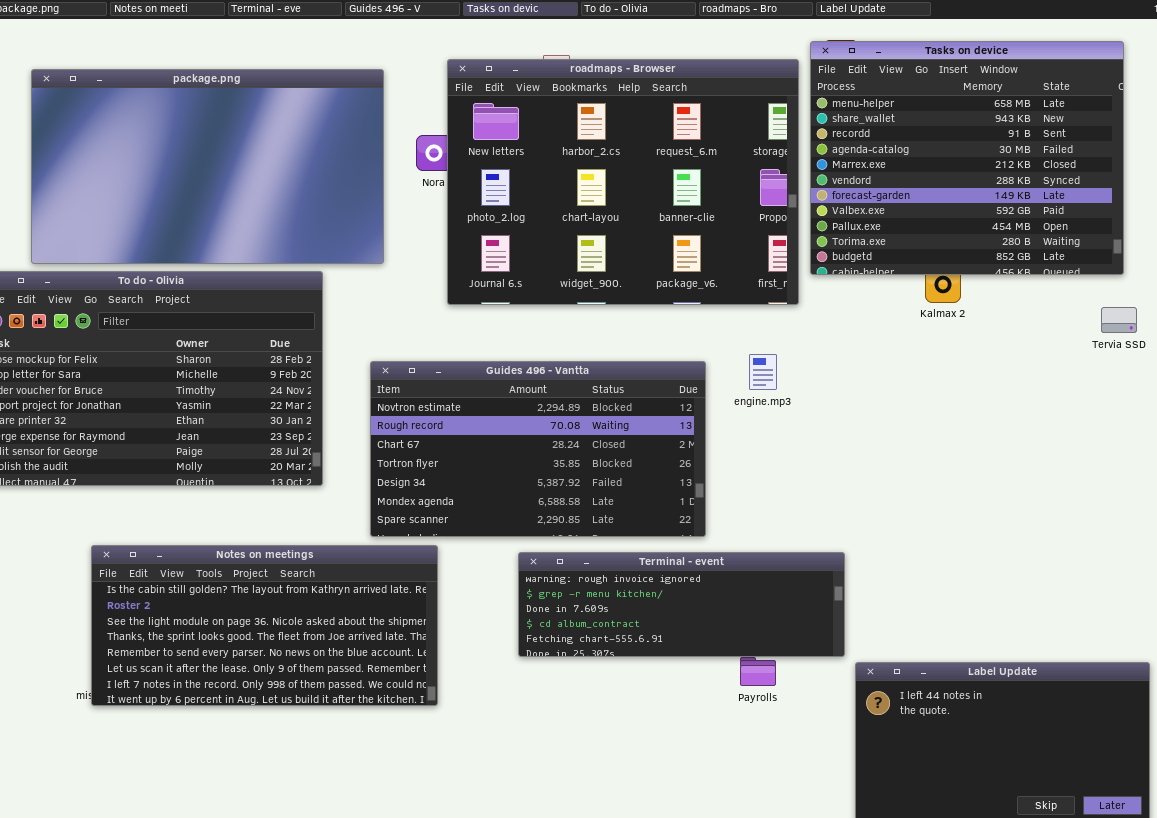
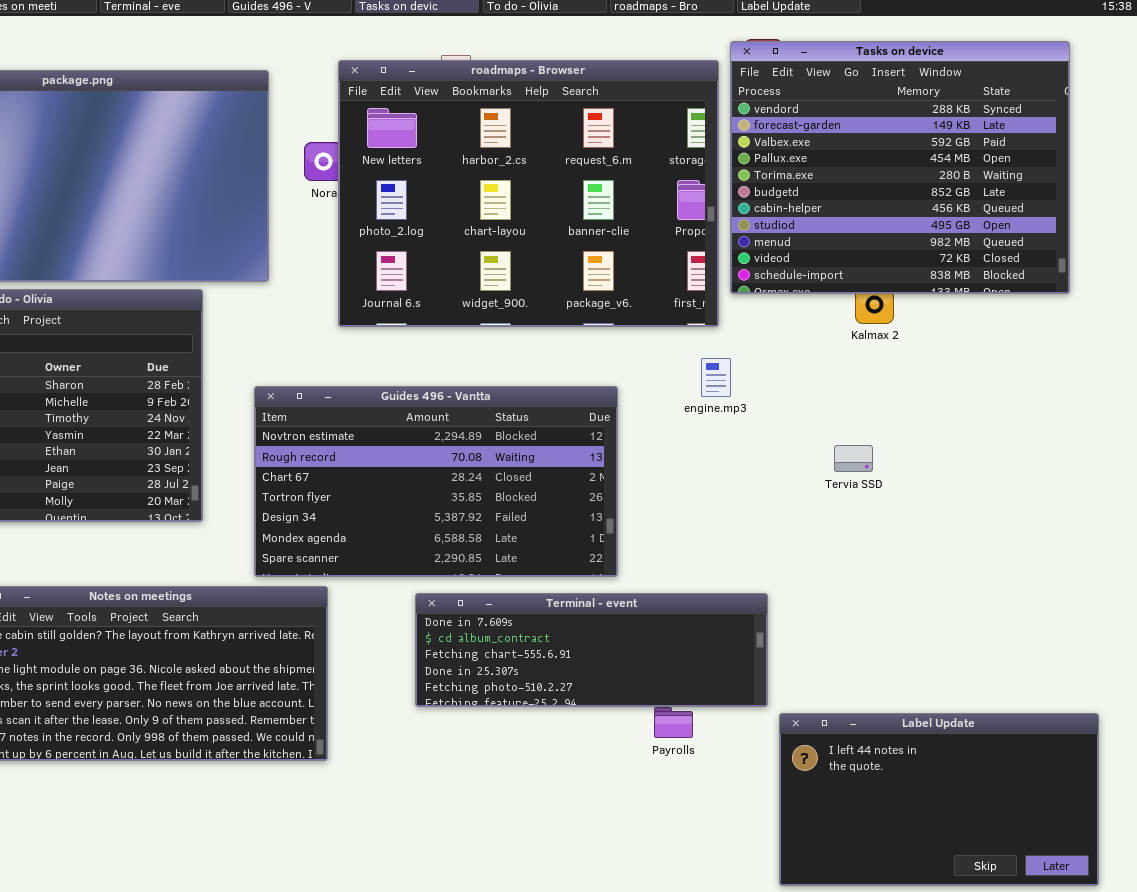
Tasks on device: [810,41,1124,275] -> [730,41,1070,294], scrolled down 5 rows
Tervia SSD: [1101,307,1137,333] -> [834,445,873,472], moved
engine.mp3: [749,354,777,390] -> [701,358,731,397], moved
Terminal - event: [518,552,845,657] -> [415,593,768,707], scrolled down 2 rows

